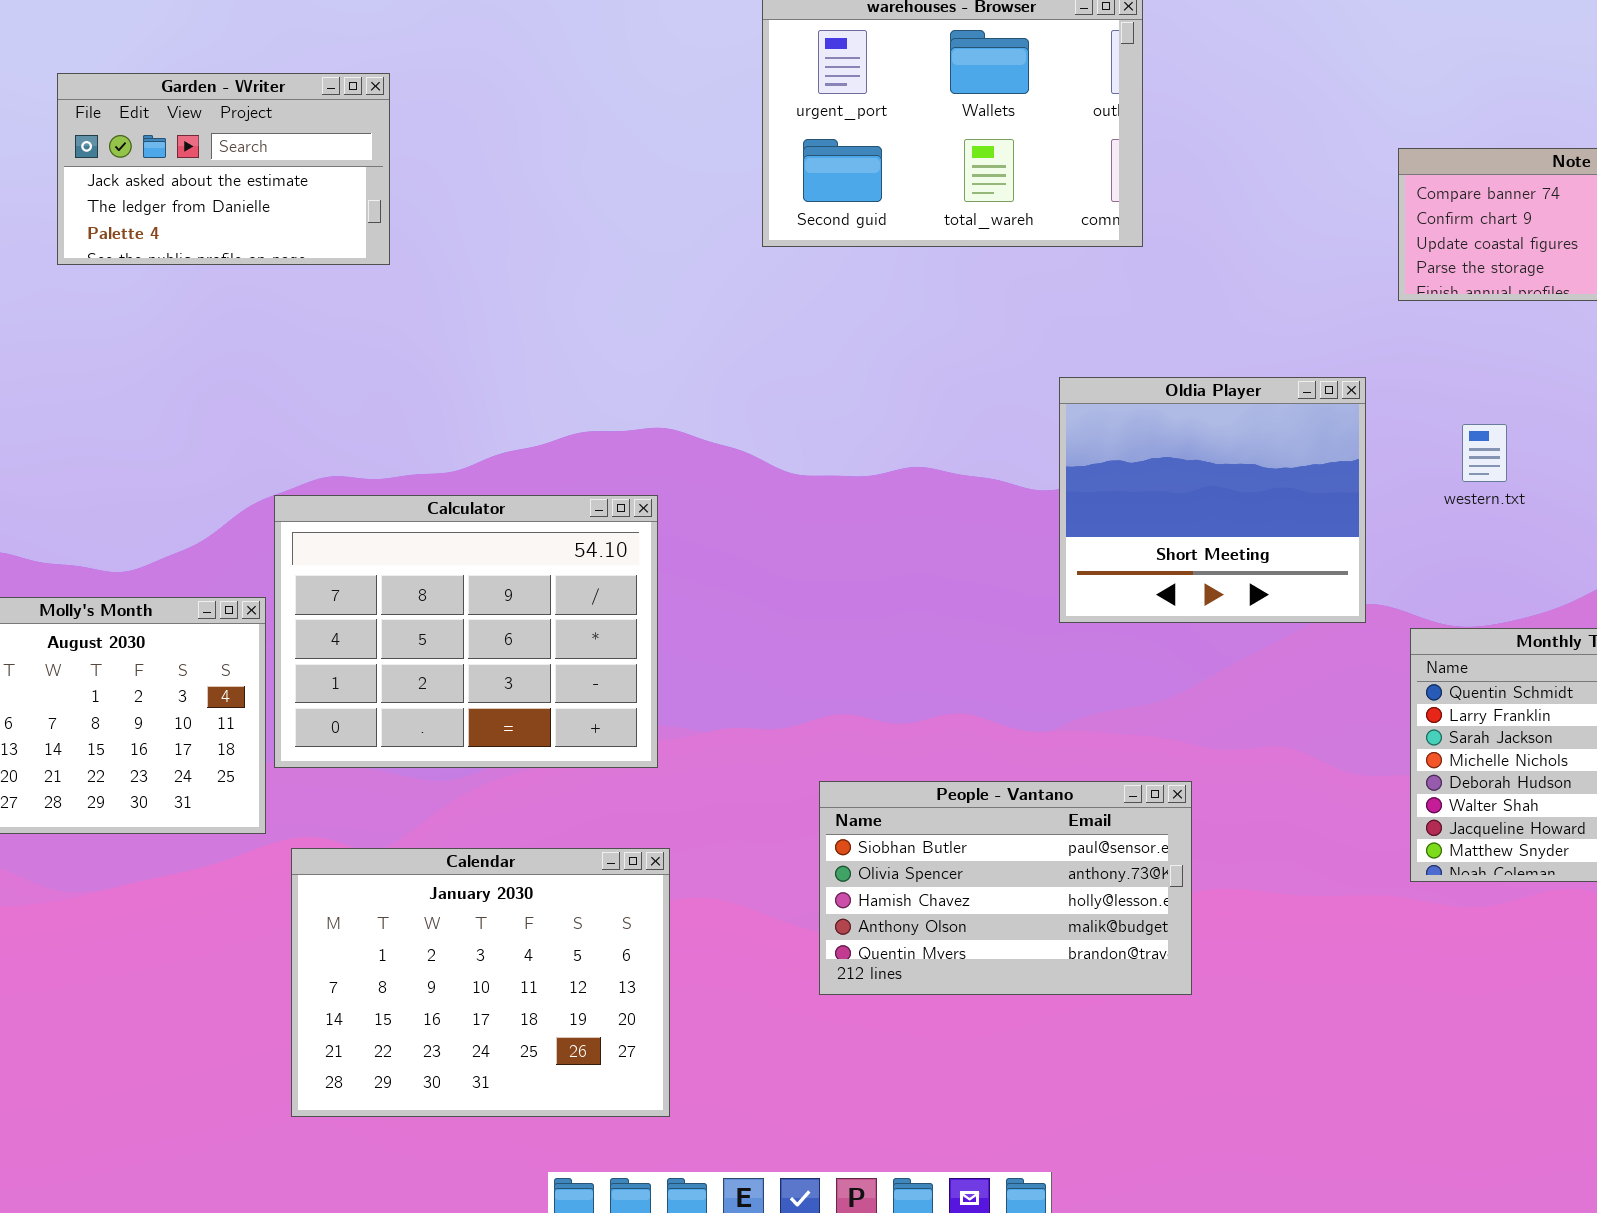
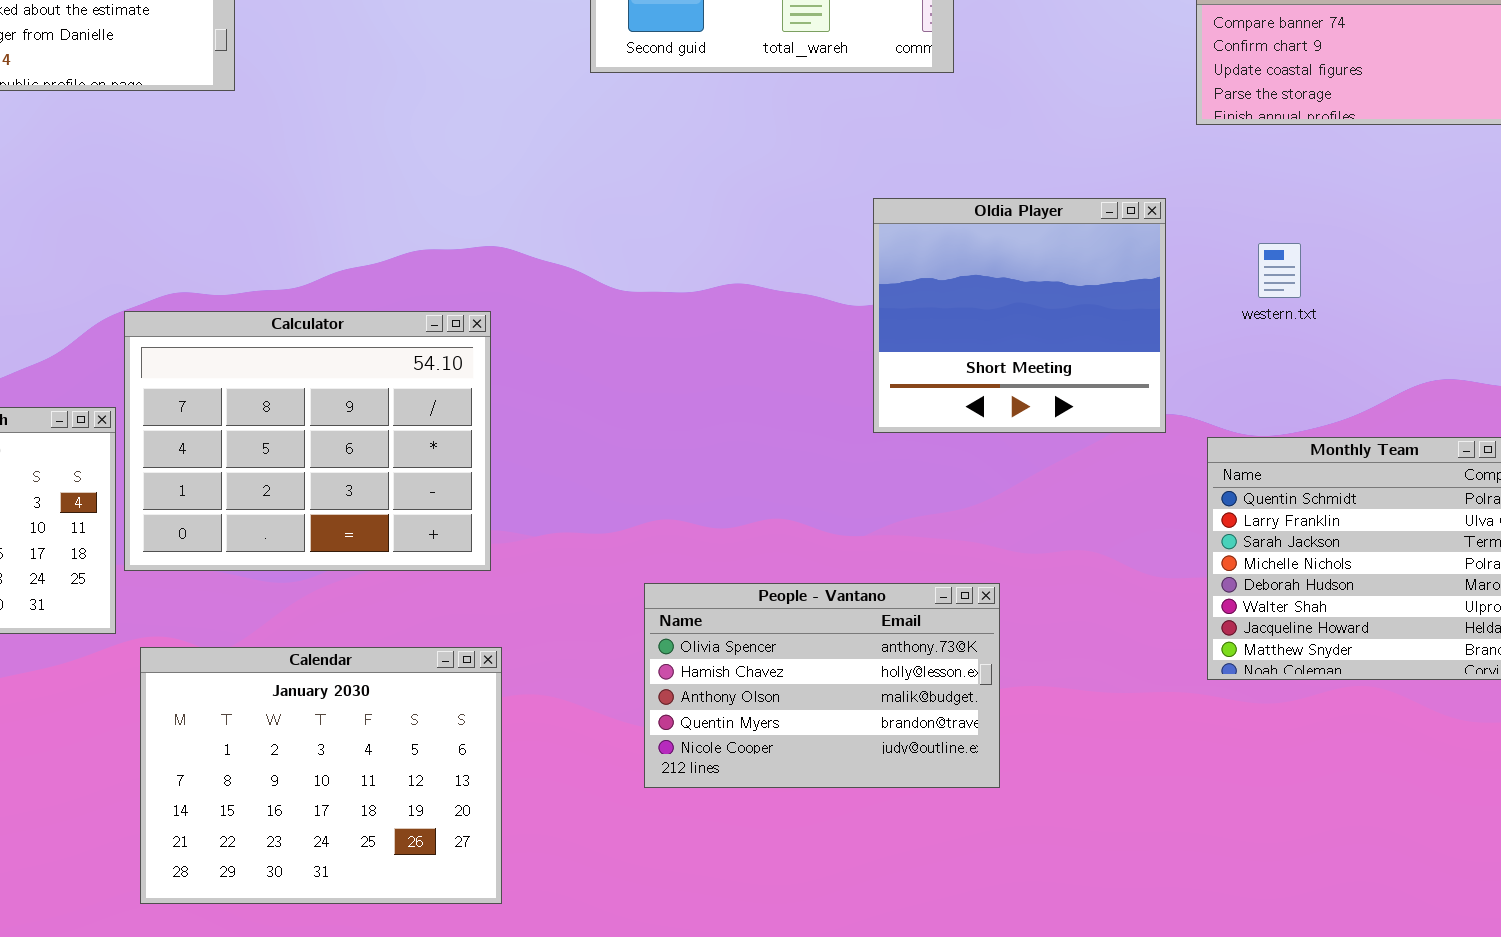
People - Vantano: [819,781,1192,995] -> [644,583,1000,788], scrolled down 1 row

